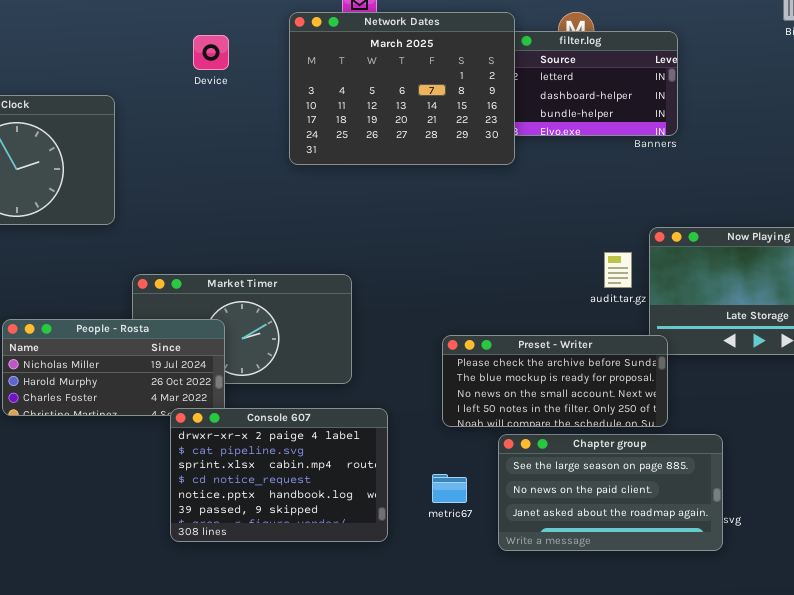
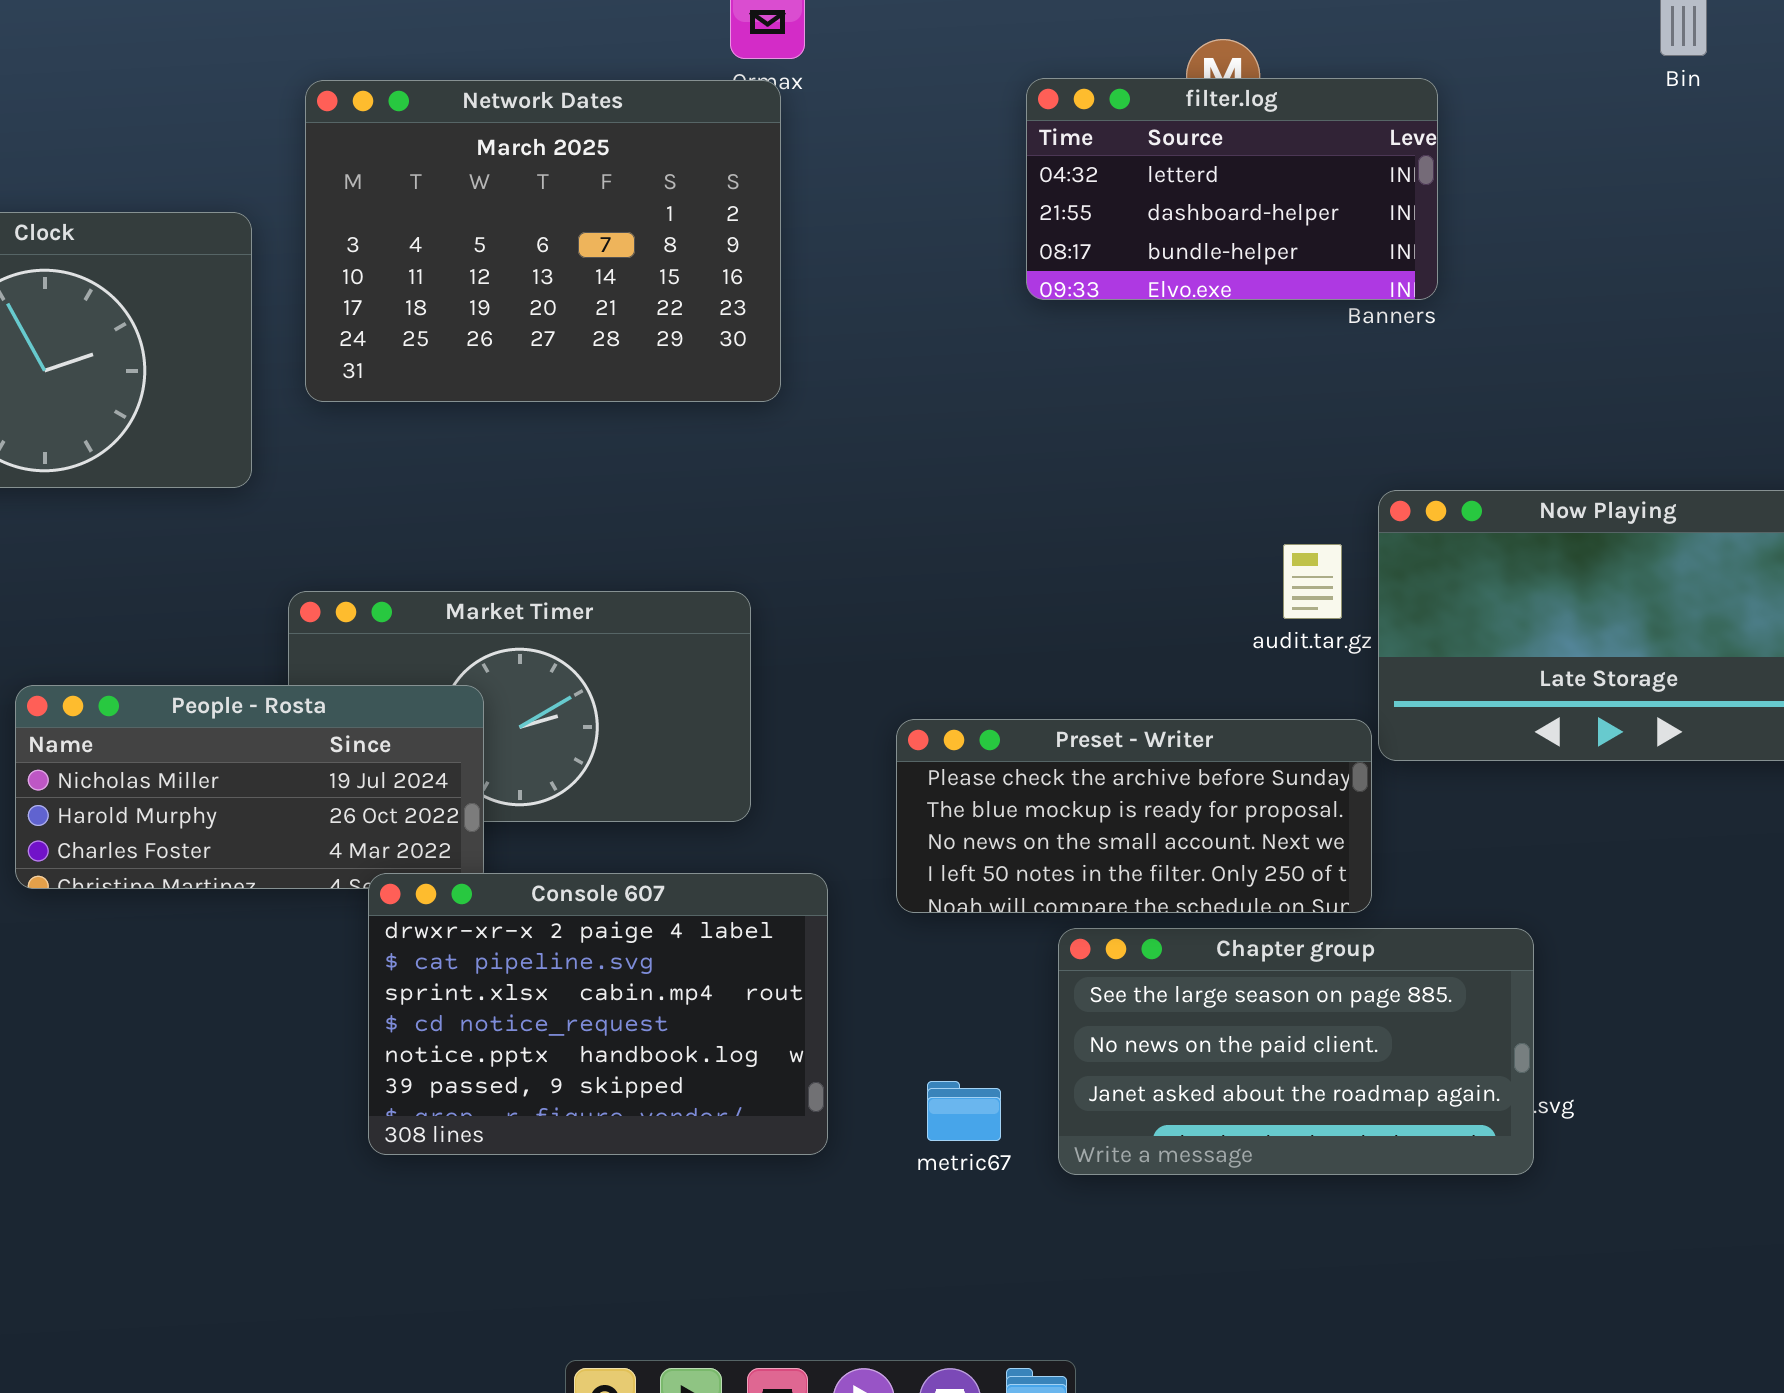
Network Dates: [289,12,515,165] -> [305,80,781,402], moved
Preset - Writer: [442,335,668,427] -> [896,719,1372,913], moved
metric67: [432,474,467,503] -> [927,1081,1001,1141], moved

